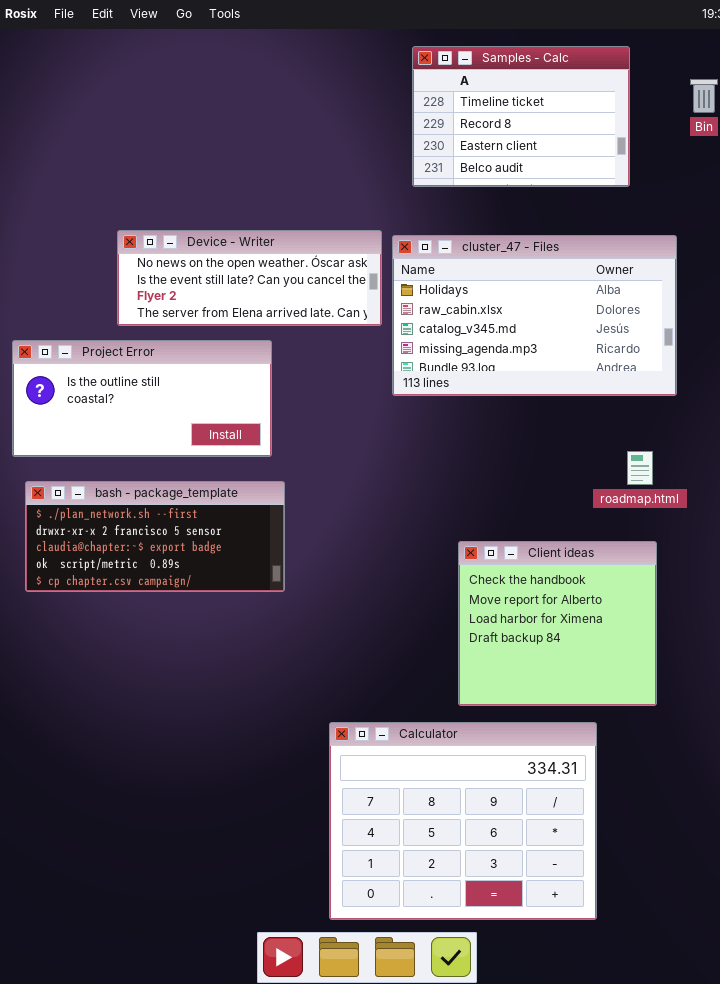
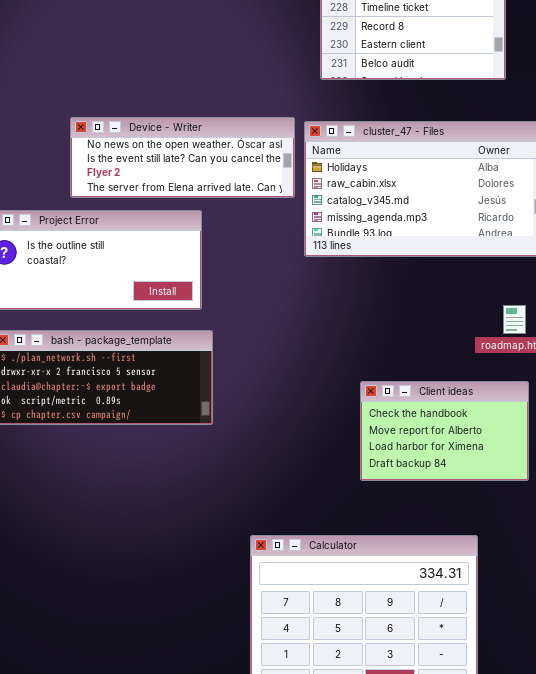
Client ideas: [458,541,657,706] -> [360,381,529,481], resized

